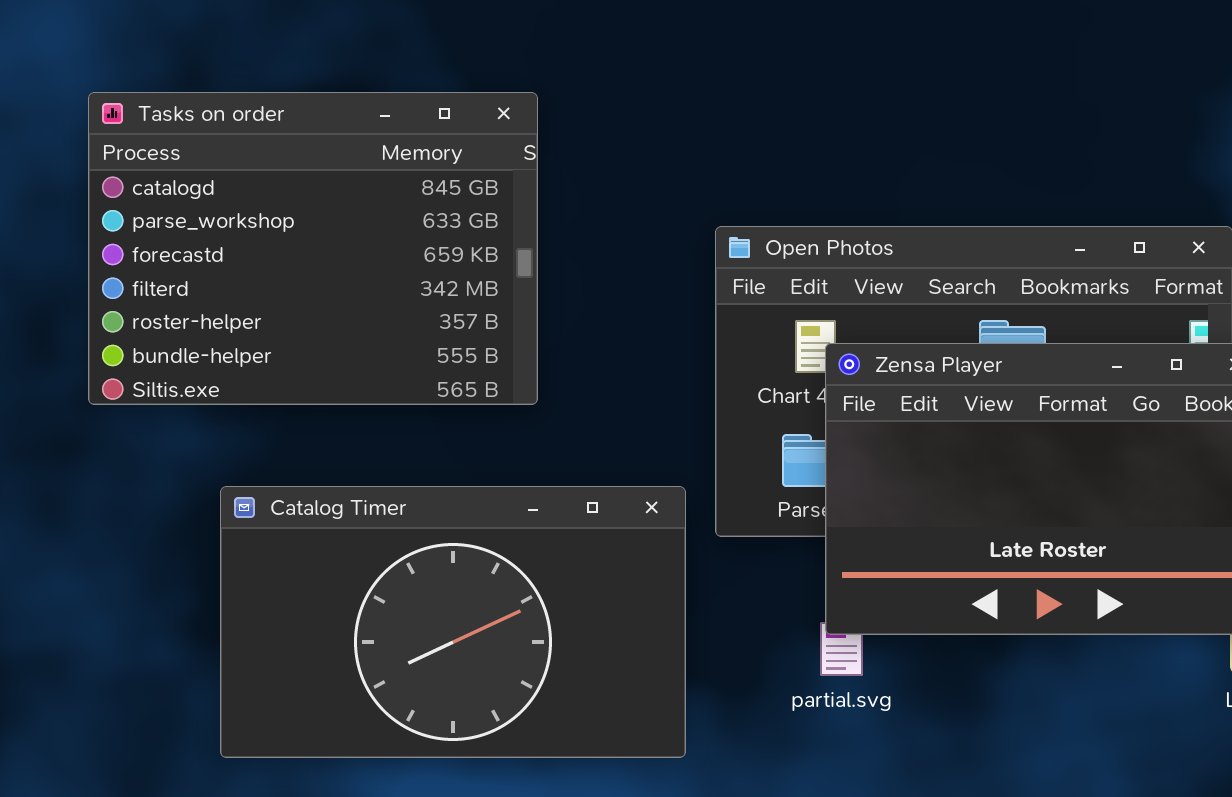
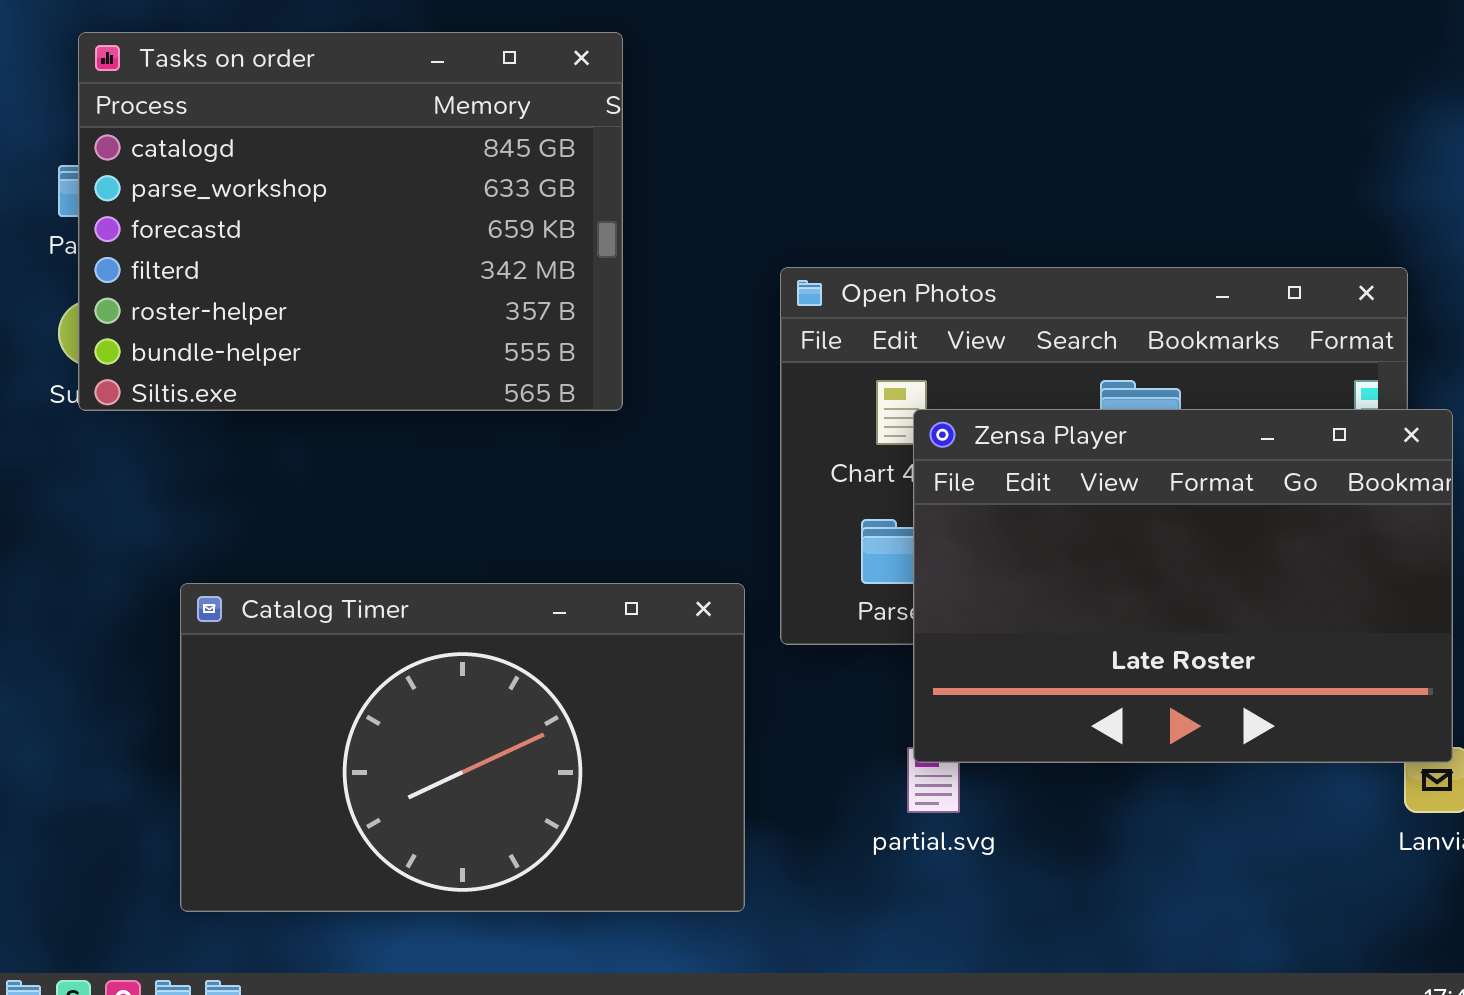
Tasks on order: [88,92,538,405] -> [78,32,623,411], moved

